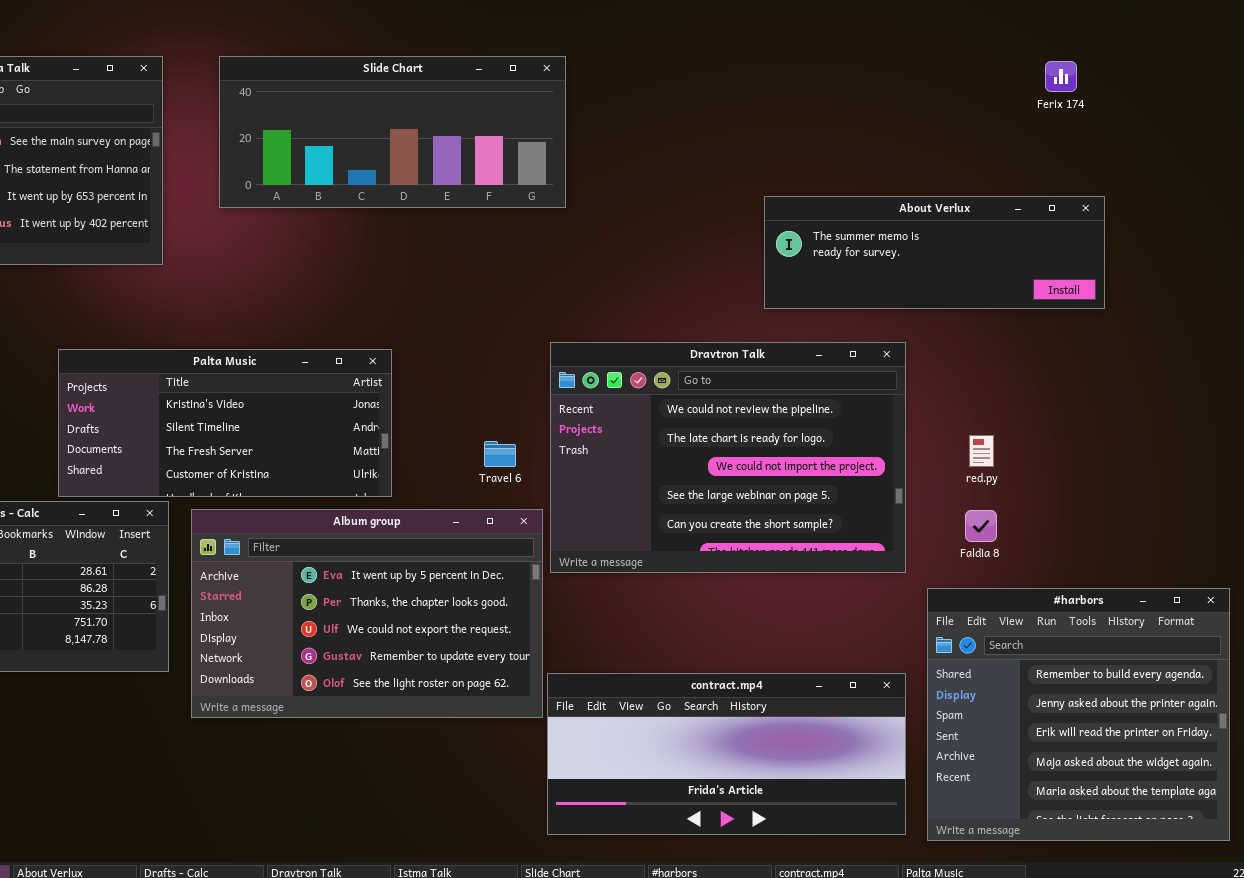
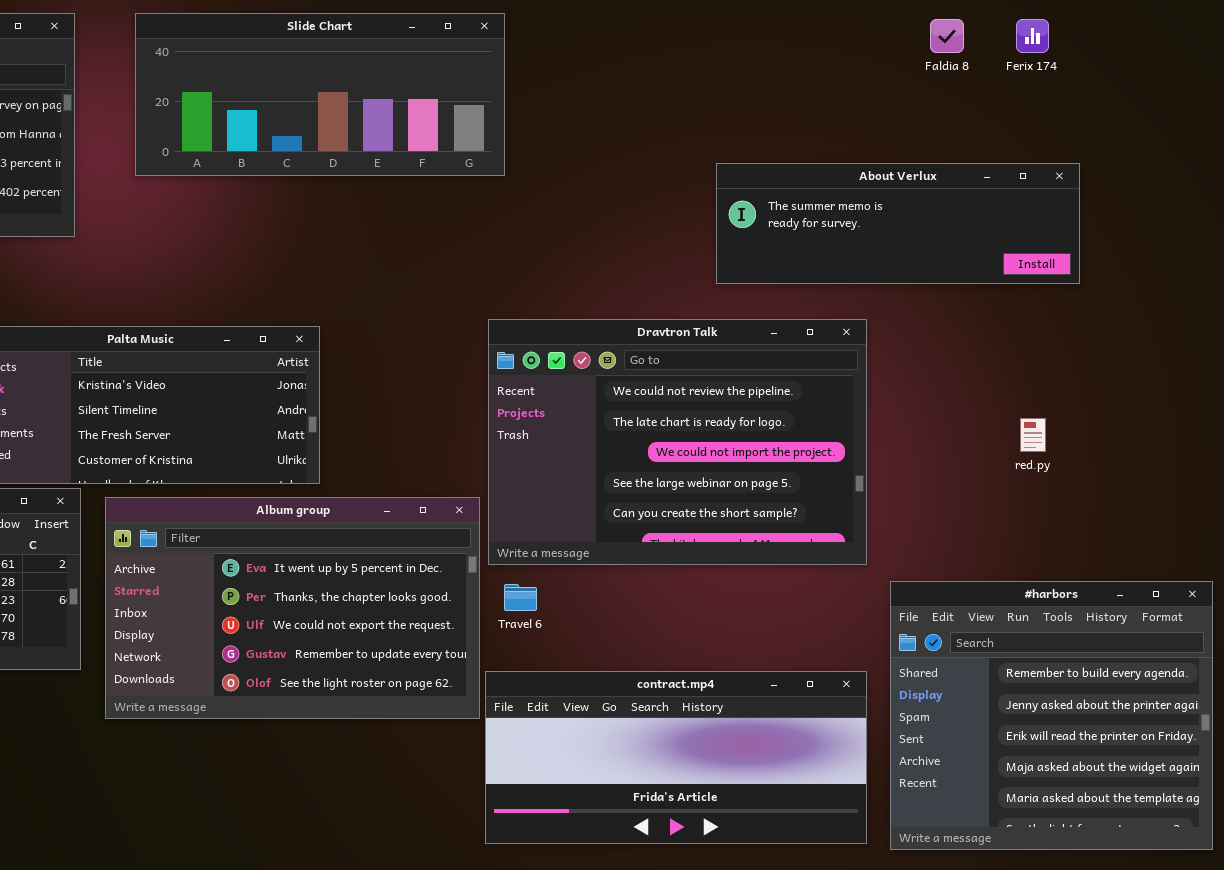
red.py: [969,435,994,467] -> [1020,418,1046,452], moved
Travel 6: [484,441,516,467] -> [504,584,537,611], moved
Faldia 8: [965,510,997,542] -> [930,19,964,53], moved

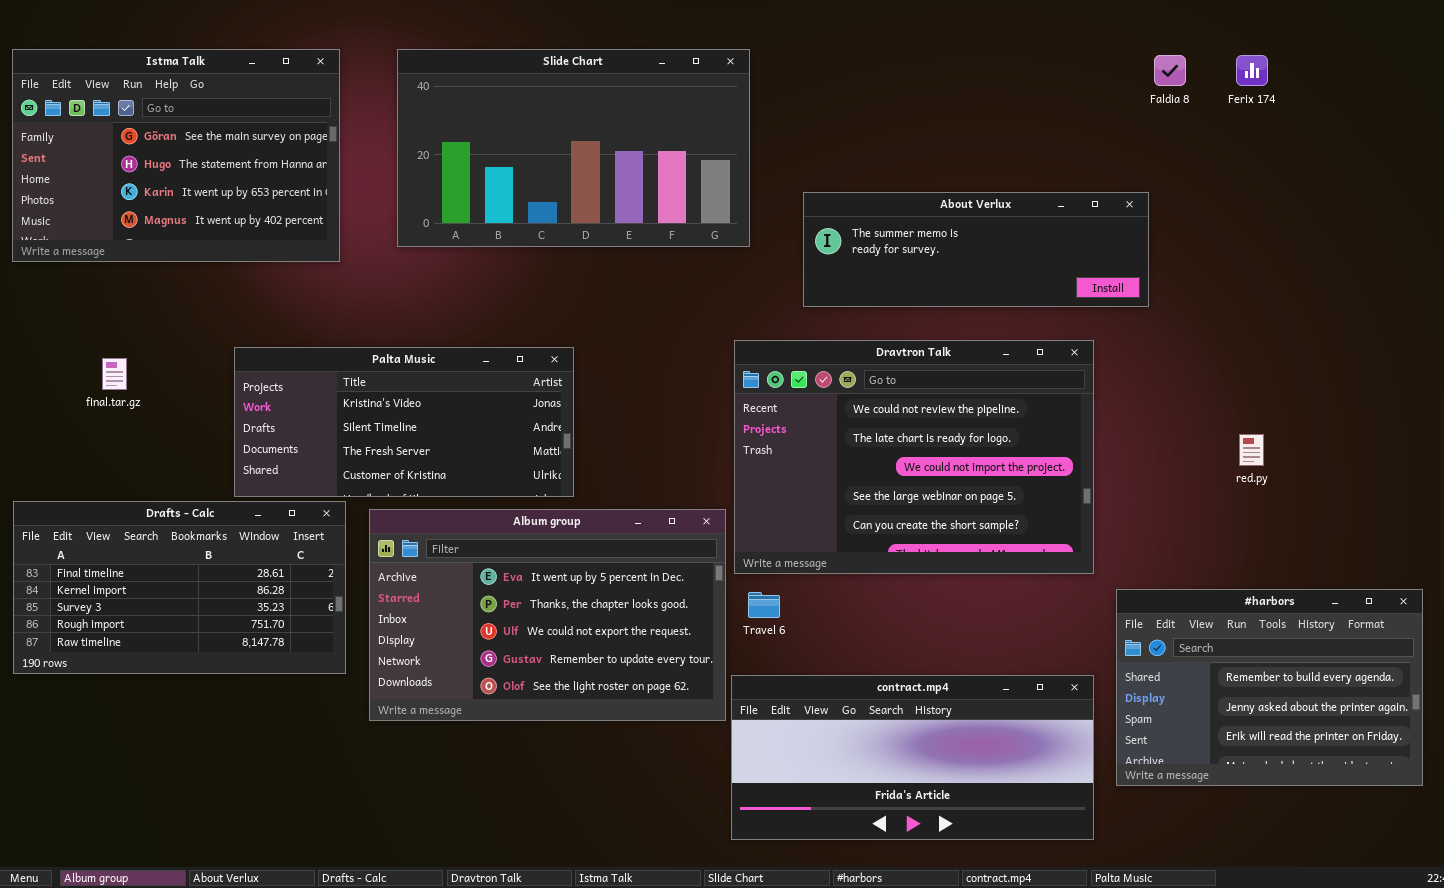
Slide Chart: [135,13,505,176] -> [397,49,750,247], resized
About Verlux: [716,163,1080,284] -> [803,192,1149,307], moved
#harbors: [890,581,1213,850] -> [1116,589,1423,786], resized

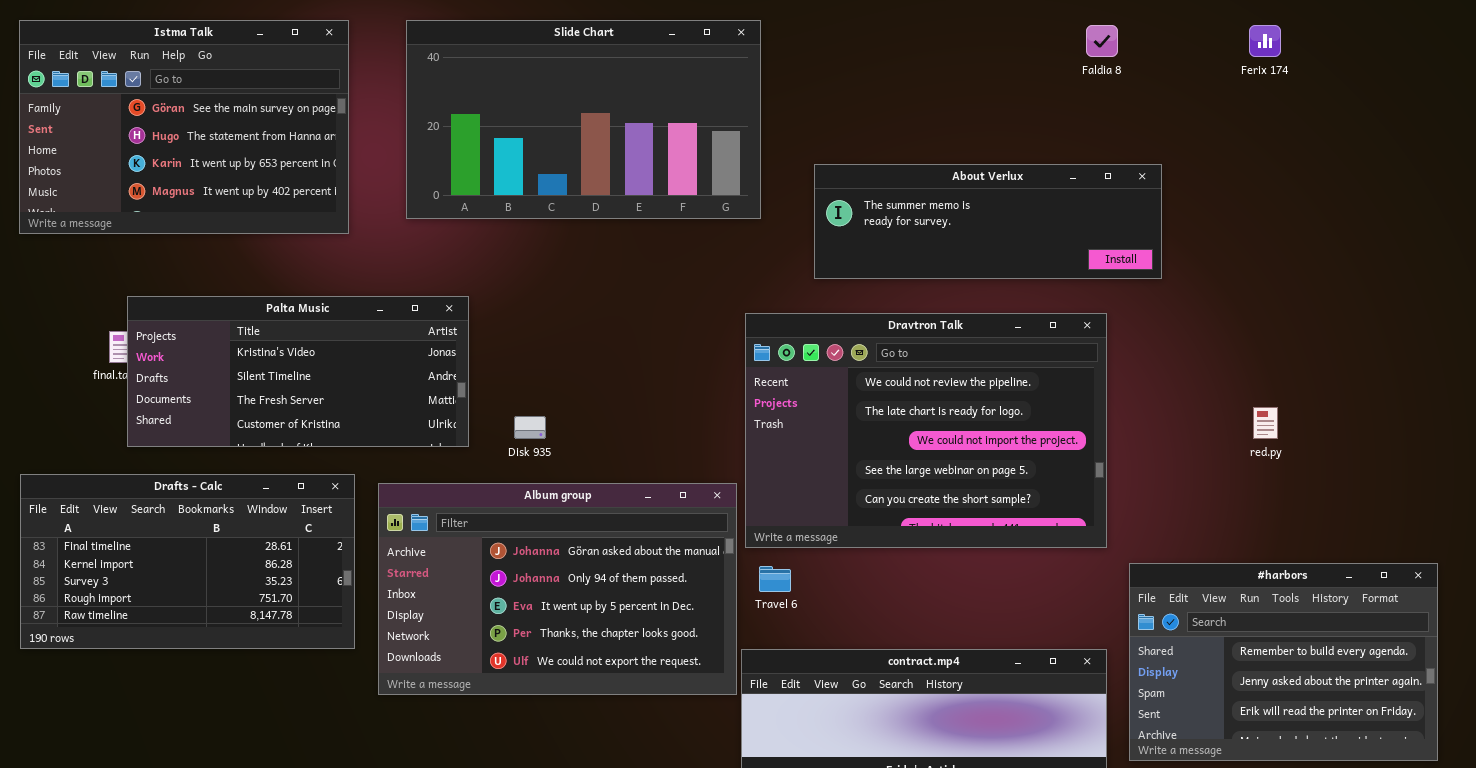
Faldia 8: [1154,55,1186,86] -> [1086,25,1118,57], moved
Palta Music: [234,347,574,497] -> [127,296,469,447], moved
Album group: [369,509,726,721] -> [378,483,737,695], scrolled up 2 rows

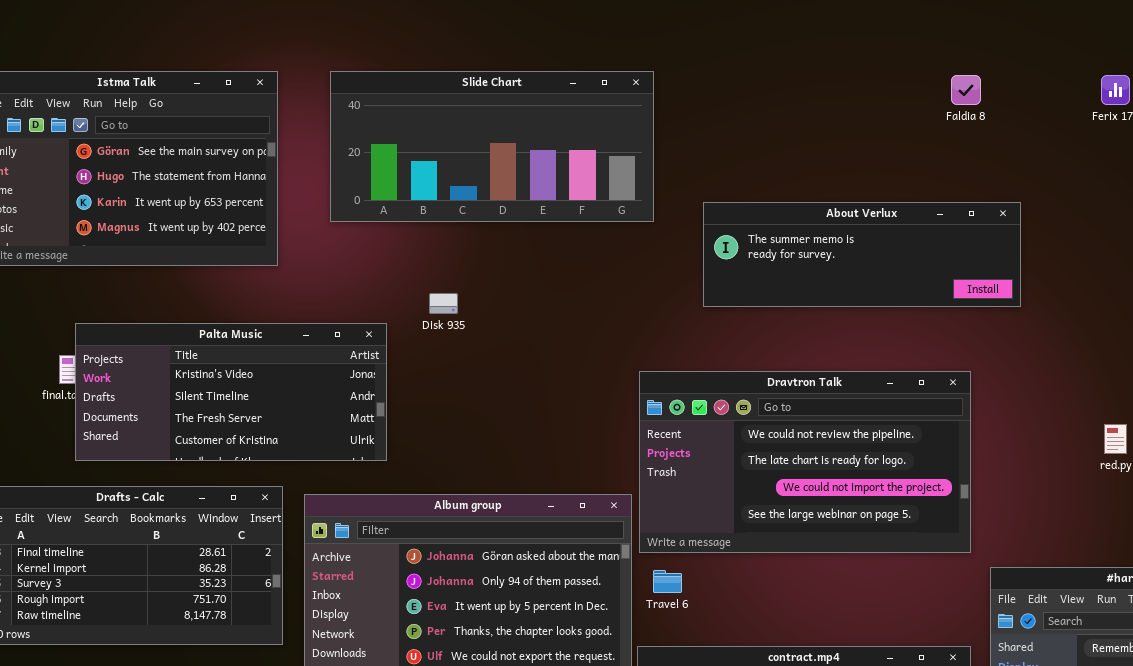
Slide Chart: [406,20,761,219] -> [330,71,654,222], resized
Dravtron Talk: [745,313,1107,548] -> [639,371,971,553], resized
Disk 935: [514,416,546,439] -> [429,293,458,314], moved

